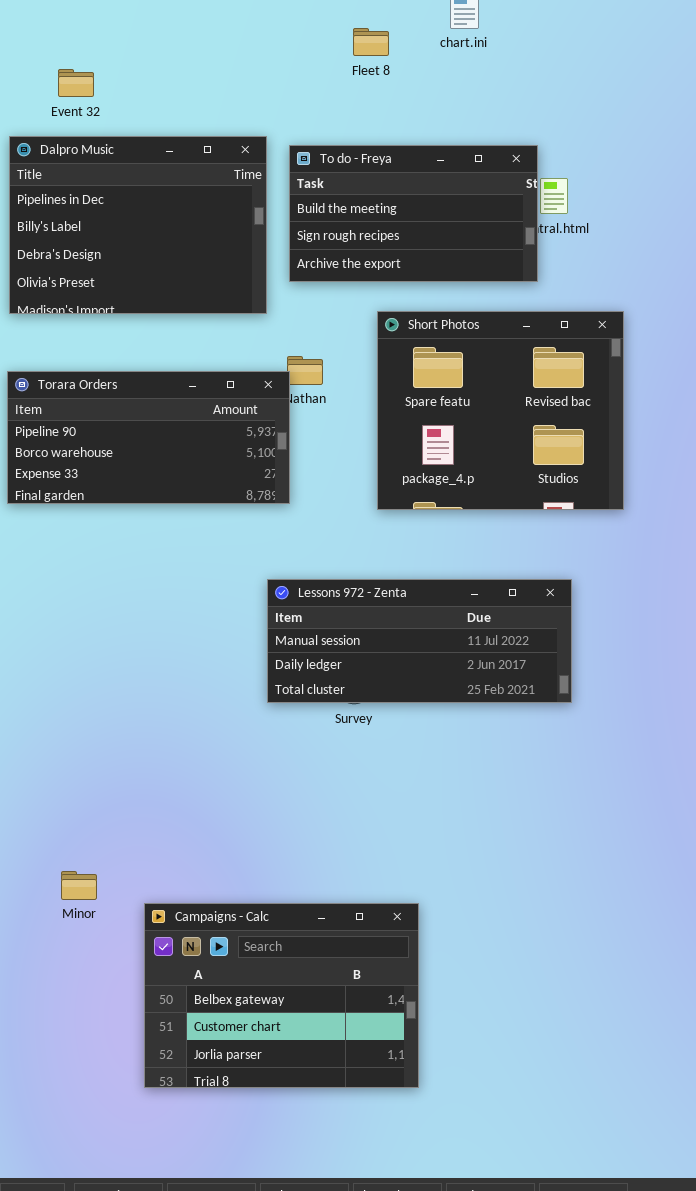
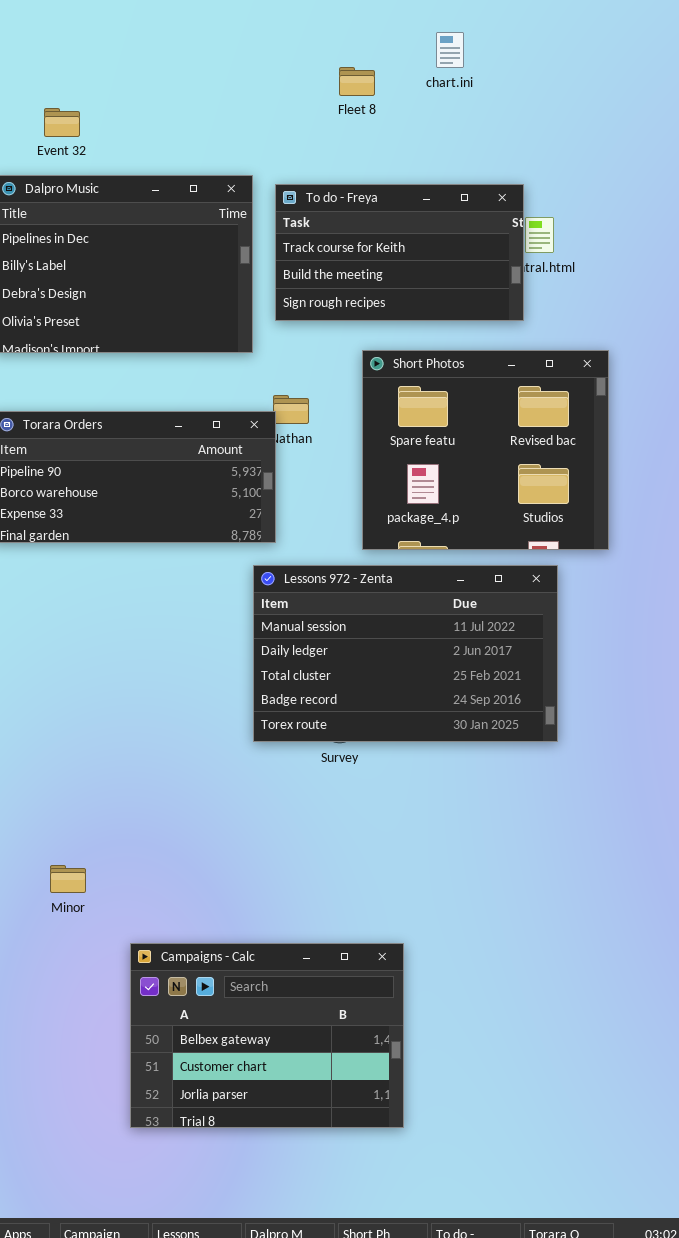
To do - Freya: [289,145,538,282] -> [275,184,524,321], scrolled up 1 row
Lessons 972 - Zenta: [267,579,572,703] -> [253,565,558,742], resized
Minor: [61,871,97,900] -> [50,865,86,893], moved

